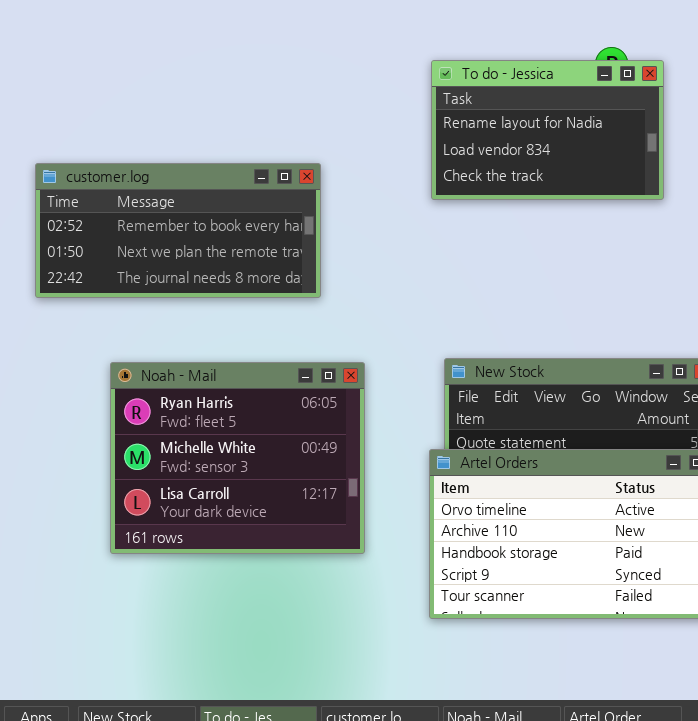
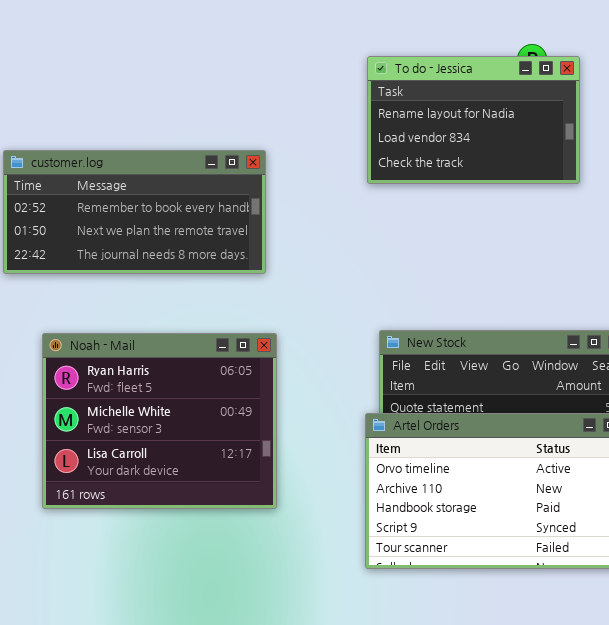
Noah - Mail: [110,362,365,554] -> [42,333,277,509], moved

